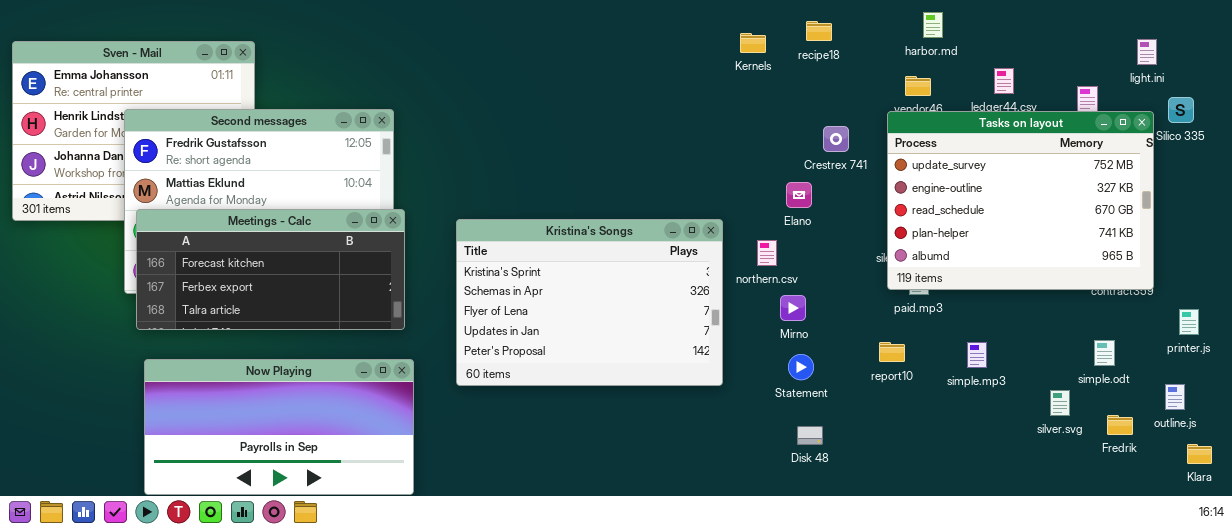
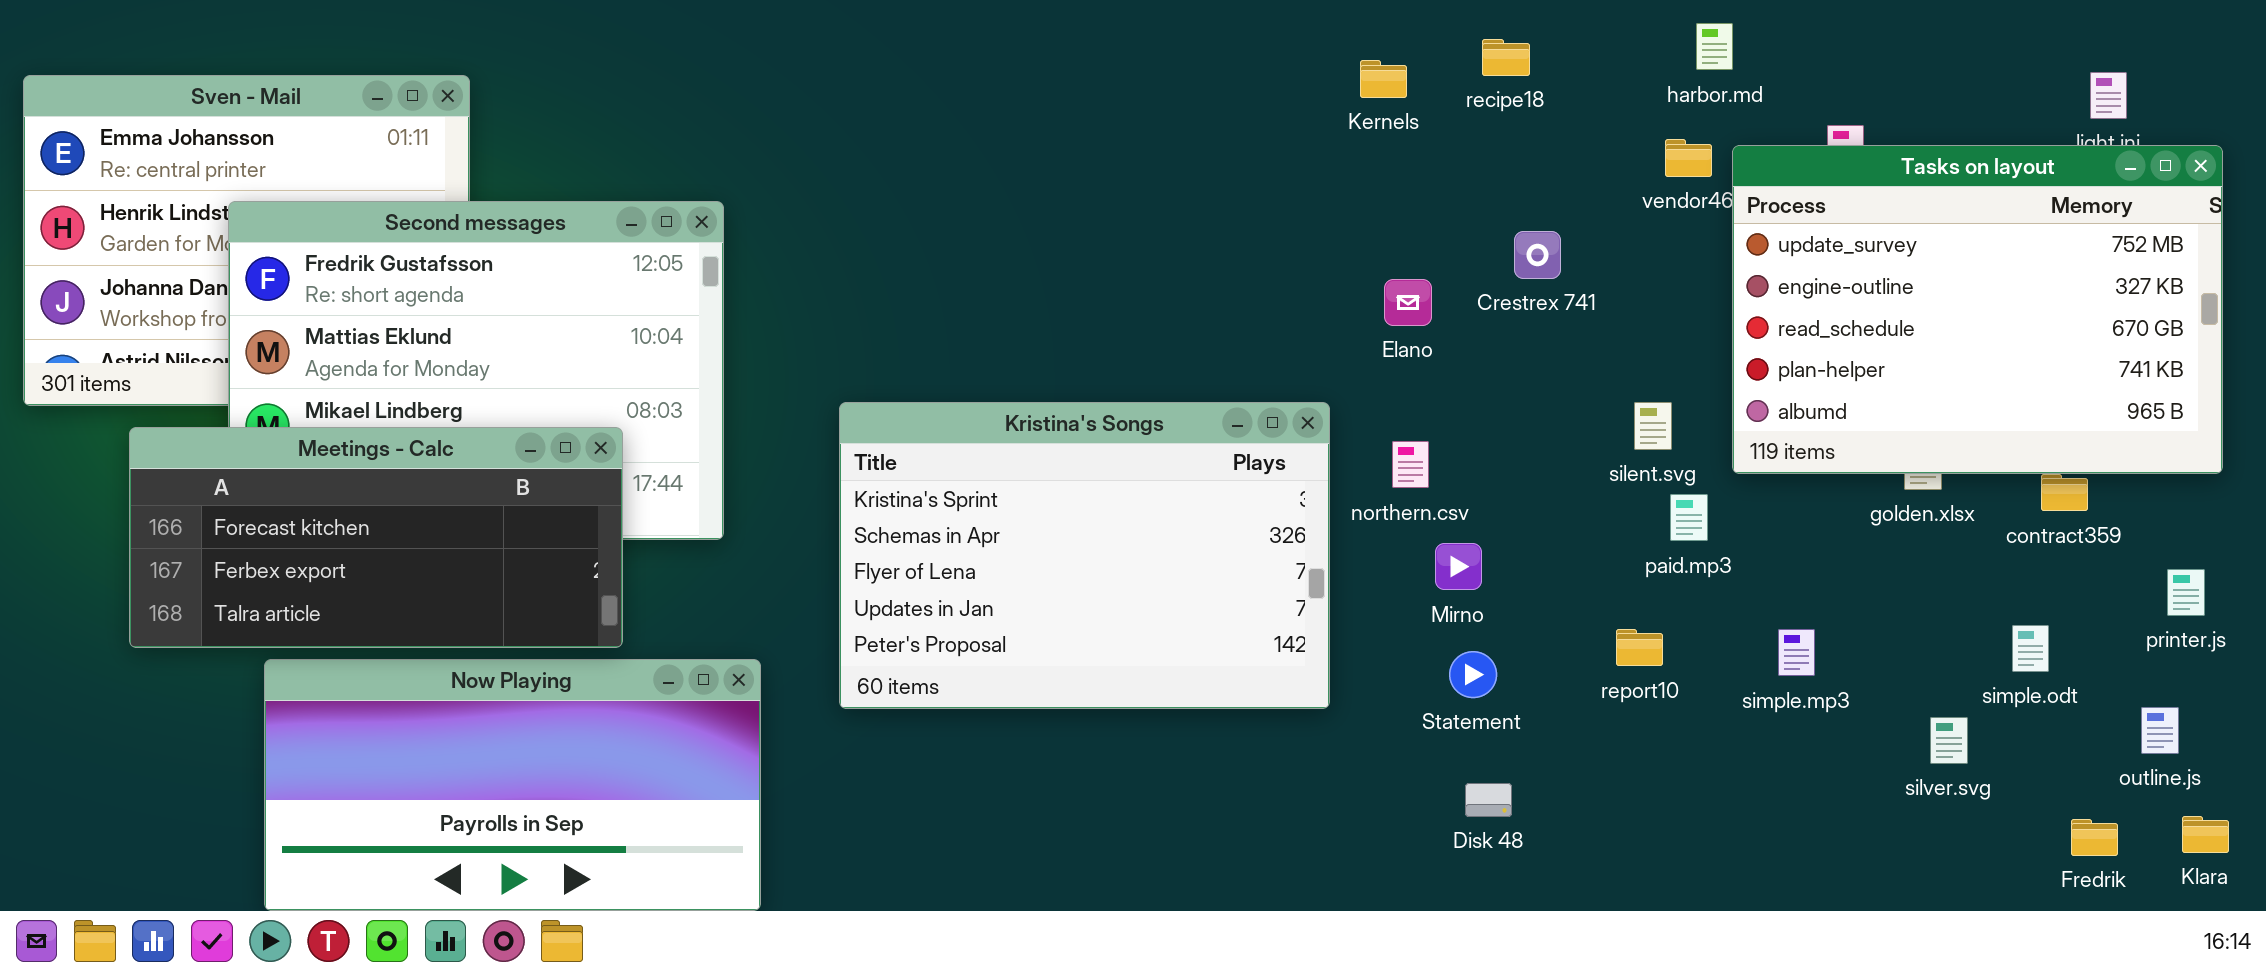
Tasks on layout: [887,111,1154,290] -> [1732,145,2223,474], moved
Elano: [786,182,812,208] -> [1384,279,1432,326], moved
Meetings - Calc: [136,209,405,330] -> [129,427,623,648], moved
Fredrik: [1107,415,1133,435] -> [2071,819,2118,856], moved

